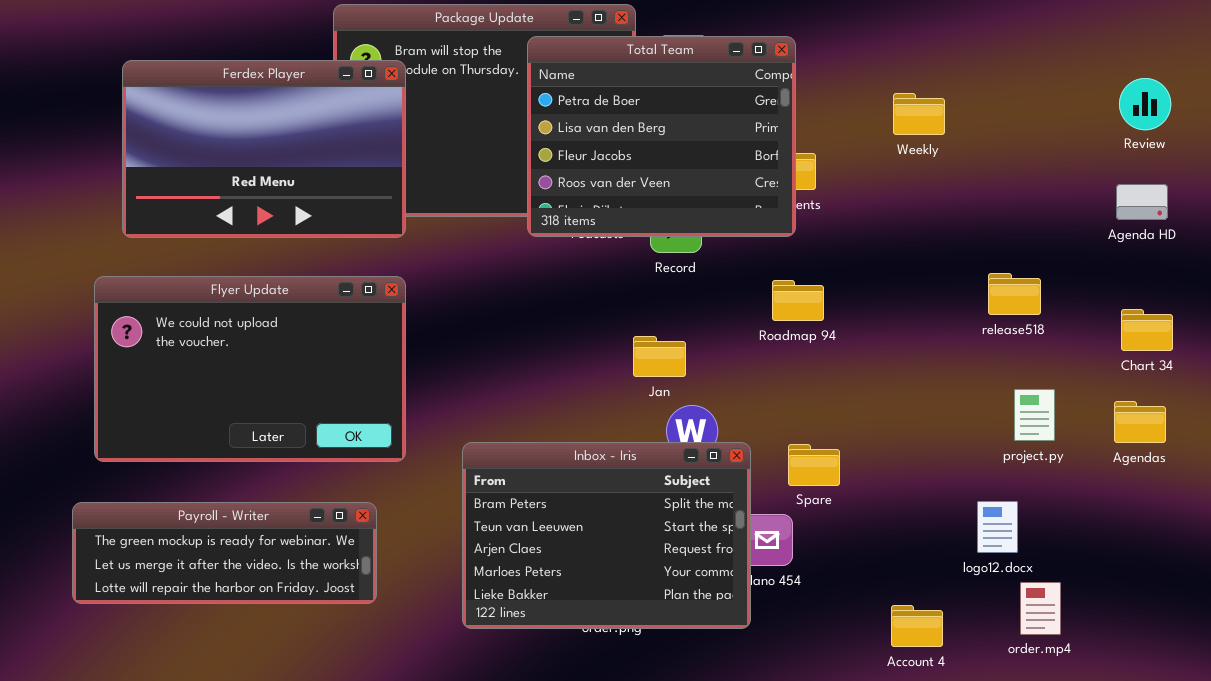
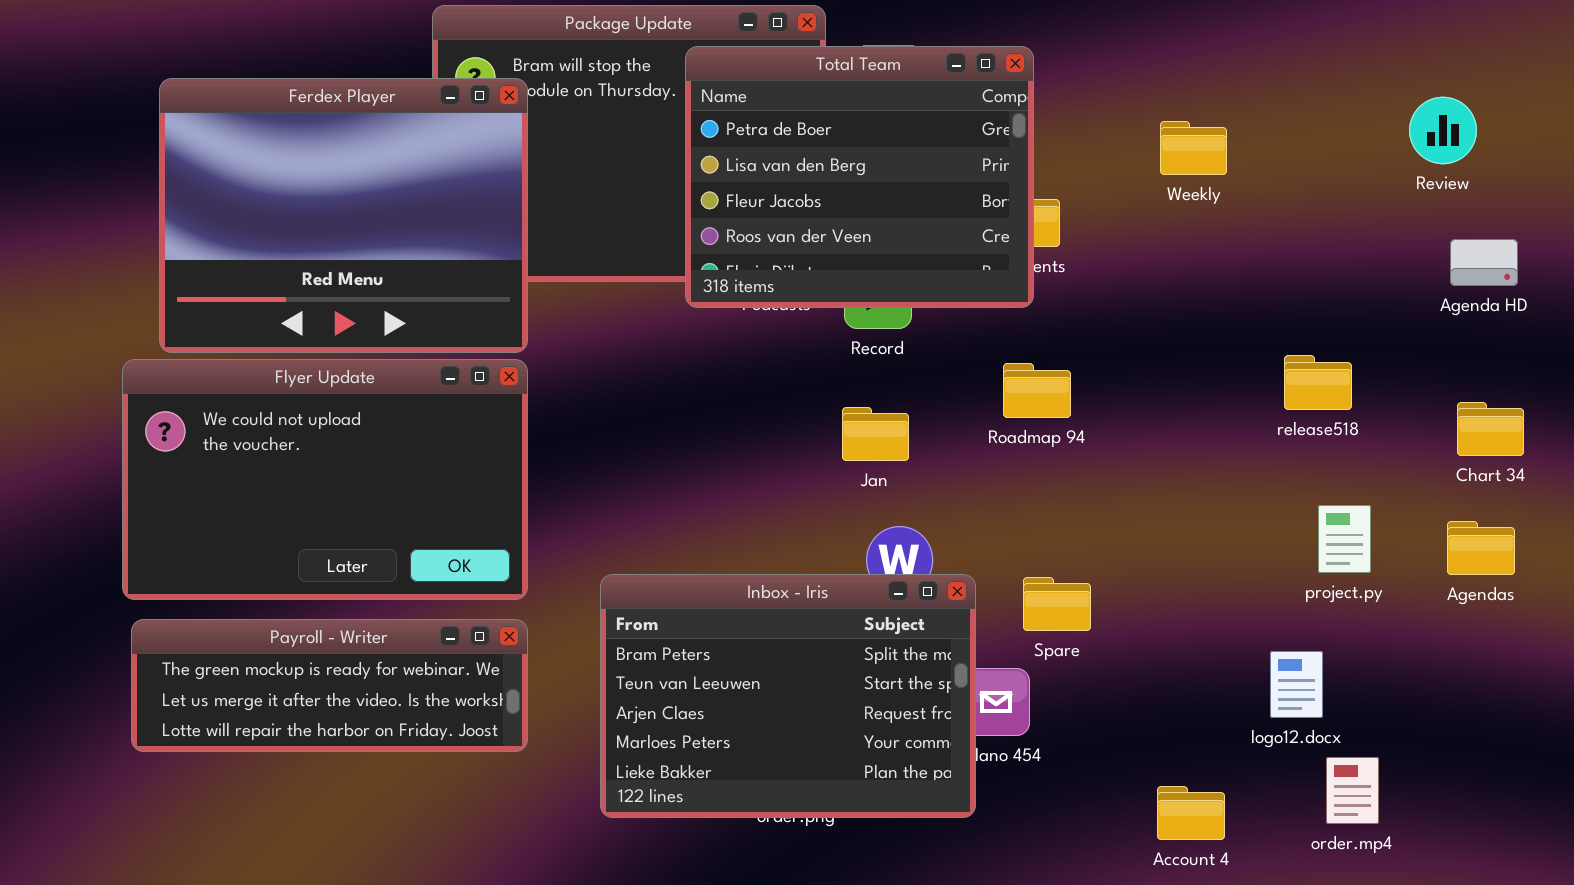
Ferdex Player: [122,60,406,238] -> [159,78,528,353], resized
Review: [1119,78,1171,130] -> [1409,97,1477,164], moved
Jan: [633,336,686,377] -> [842,407,909,461], moved
Payroll - Writer: [72,502,377,604] -> [131,619,528,752], moved

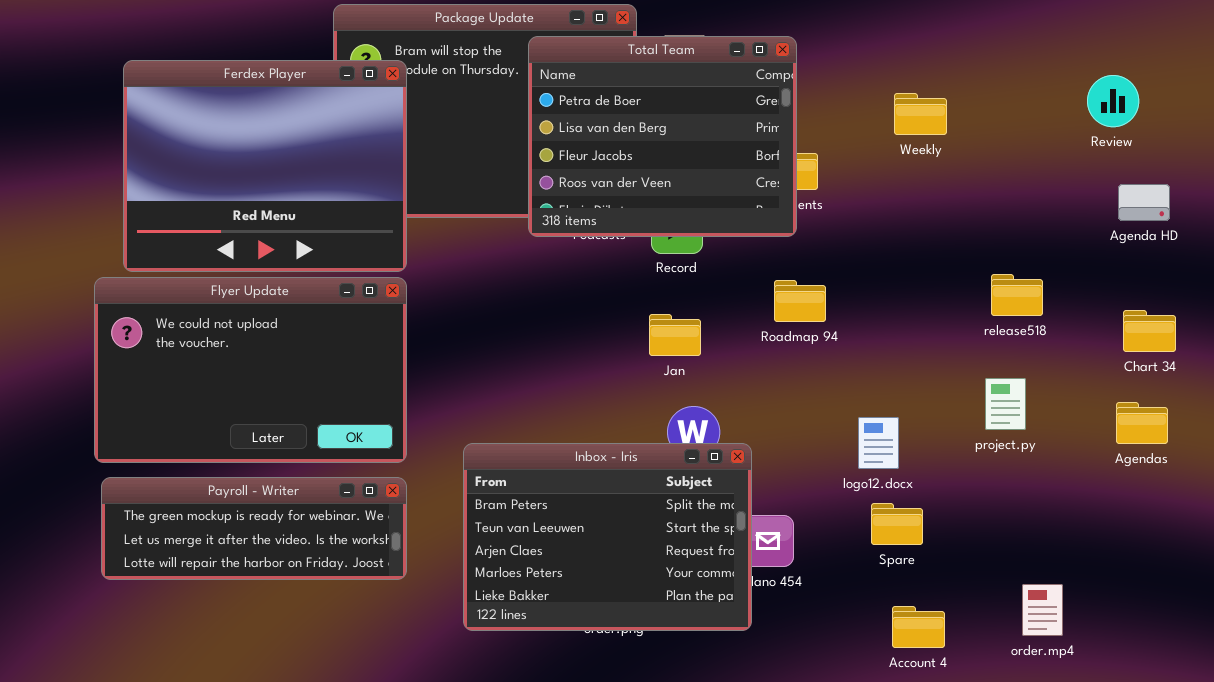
project.py: [1318,505,1371,573] -> [985,378,1026,430], moved
Spare: [1023,577,1091,631] -> [871,503,923,545], moved
logo12.docx: [1270,651,1323,718] -> [858,417,899,469], moved

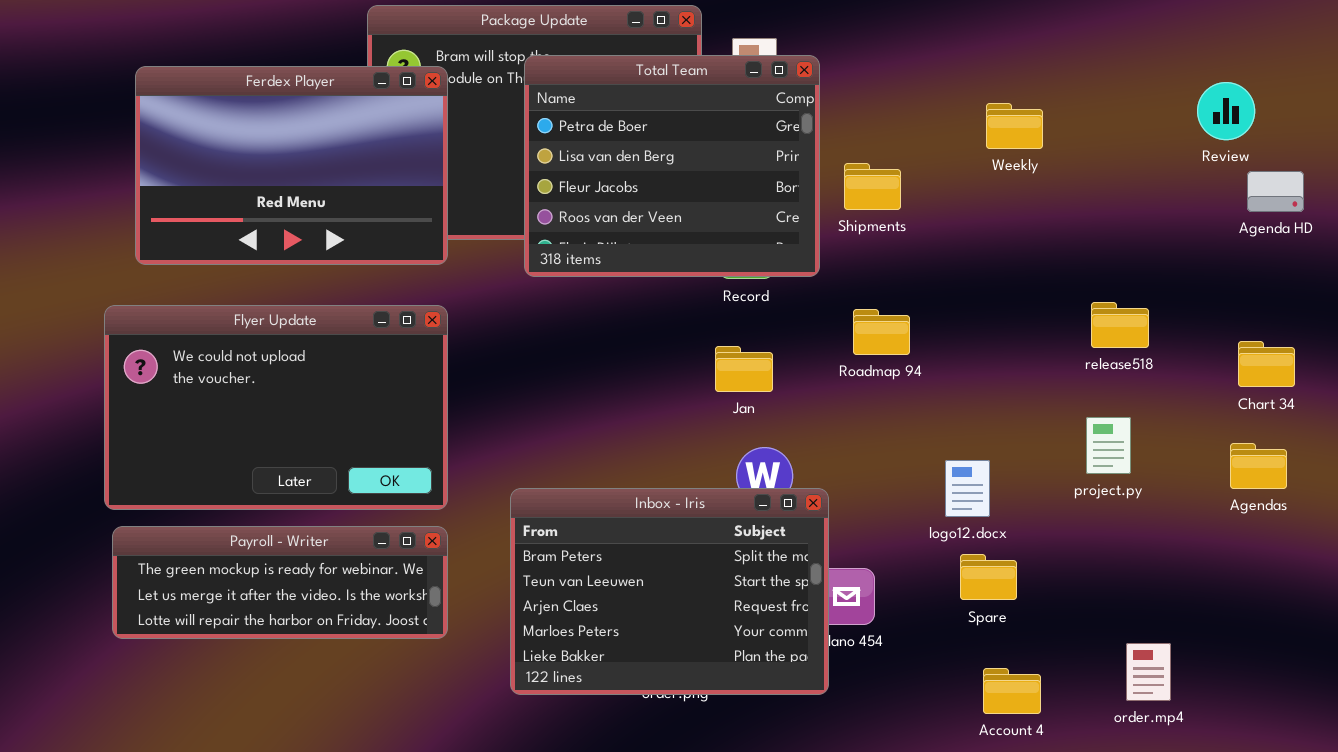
Total Team: [528,36,797,237] -> [524,55,820,277], moved
Ferdex Player: [123,60,407,272] -> [135,66,448,265], resized
Agenda HD: [1118,184,1170,221] -> [1247,171,1304,212], moved

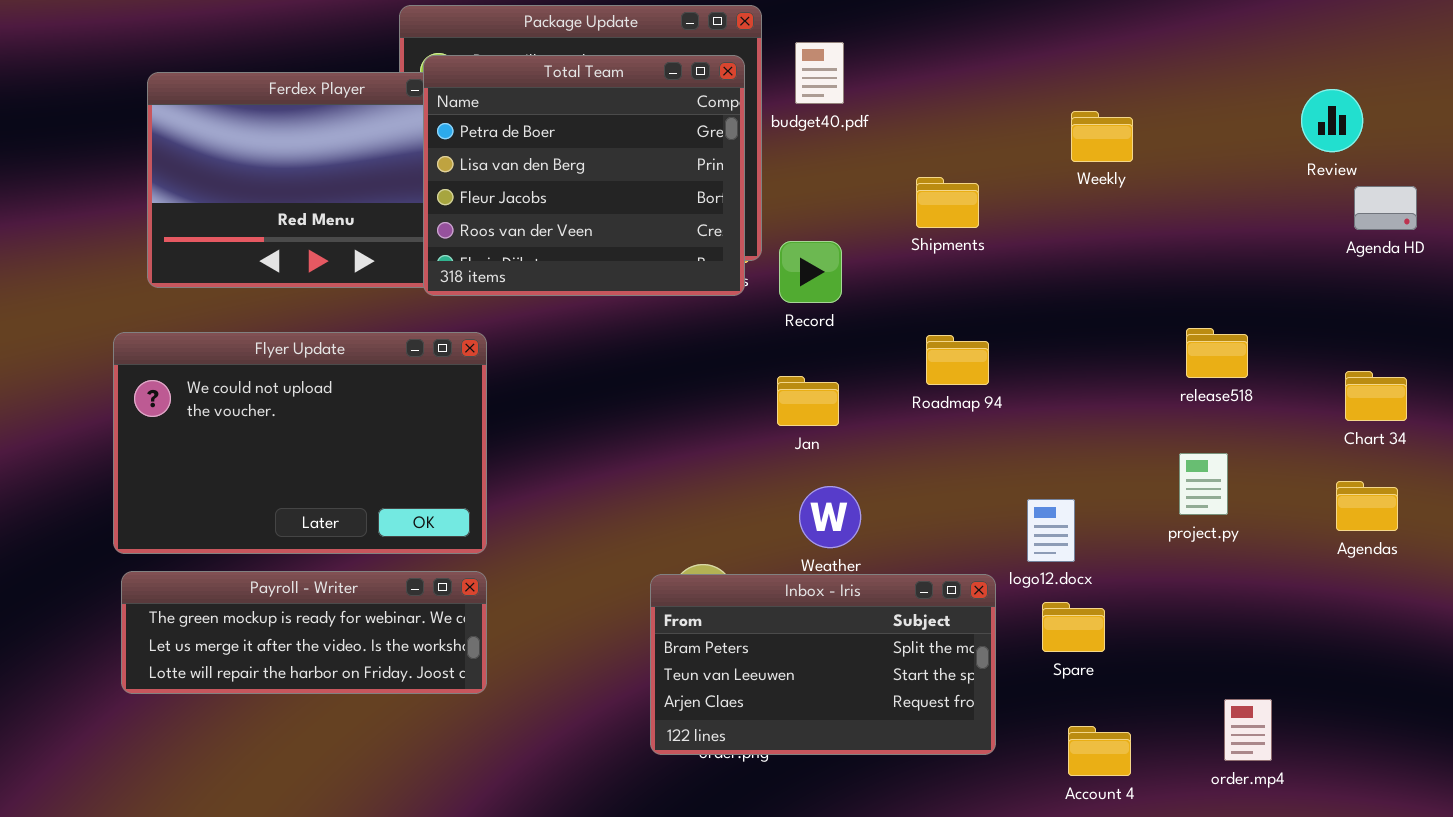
Total Team: [524,55,820,277] -> [423,55,745,296], moved
Inbox - Iris: [510,488,829,695] -> [650,574,996,755], moved, resized

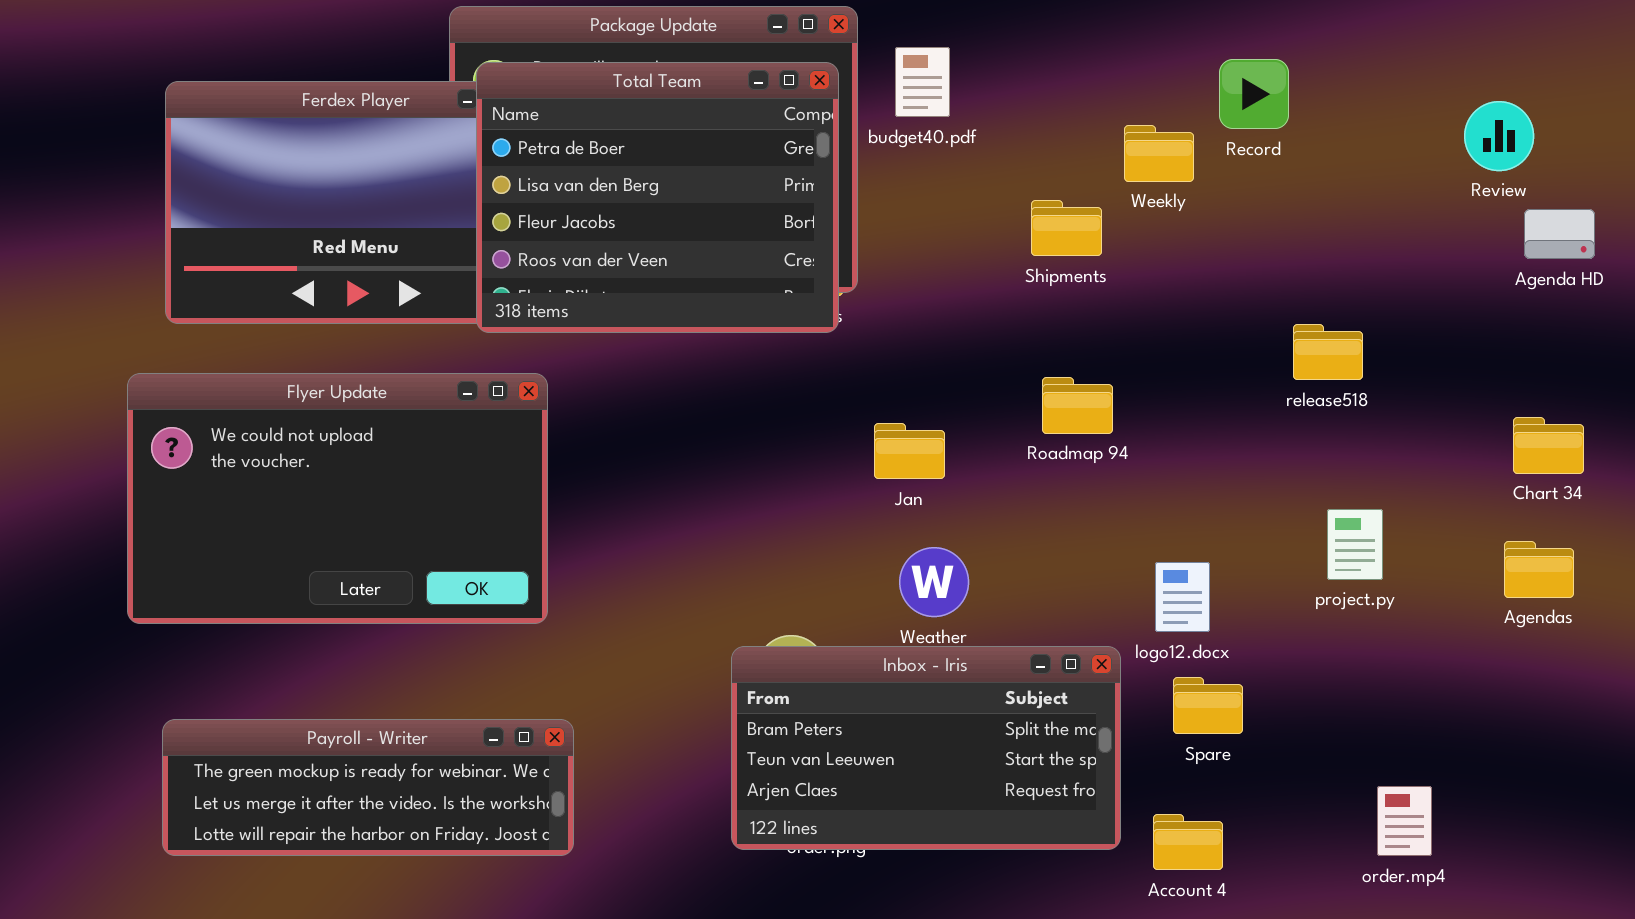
Weekly: [1071,111,1133,162] -> [1124,125,1194,182], moved
Record: [779,241,842,303] -> [1219,59,1289,129], moved
release518: [1186,328,1248,378] -> [1293,324,1363,380], moved
Payroll - Writer: [121,571,487,694] -> [162,719,574,856], moved
Account 4: [1068,726,1131,776] -> [1153,814,1223,870], moved

